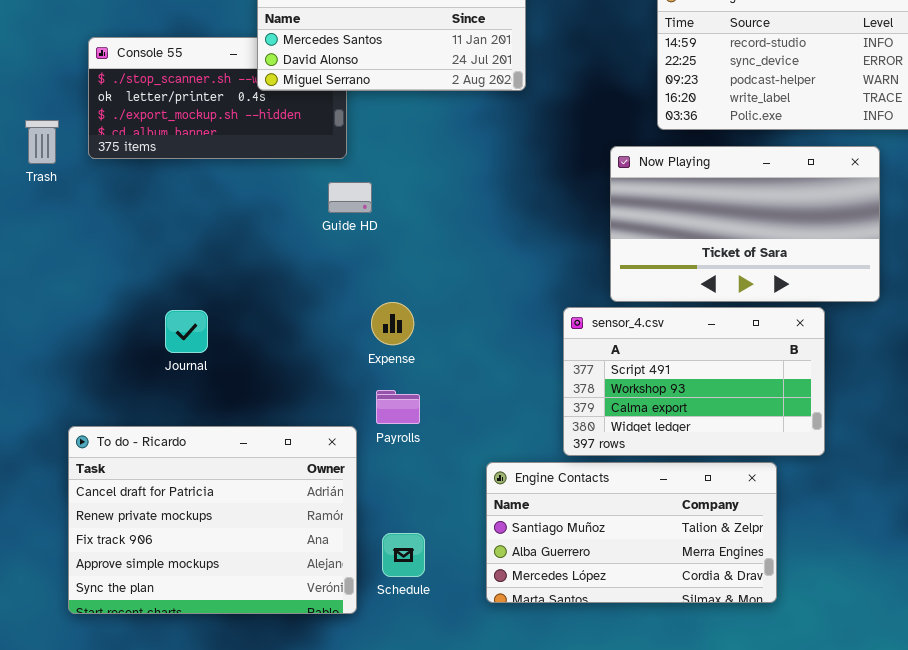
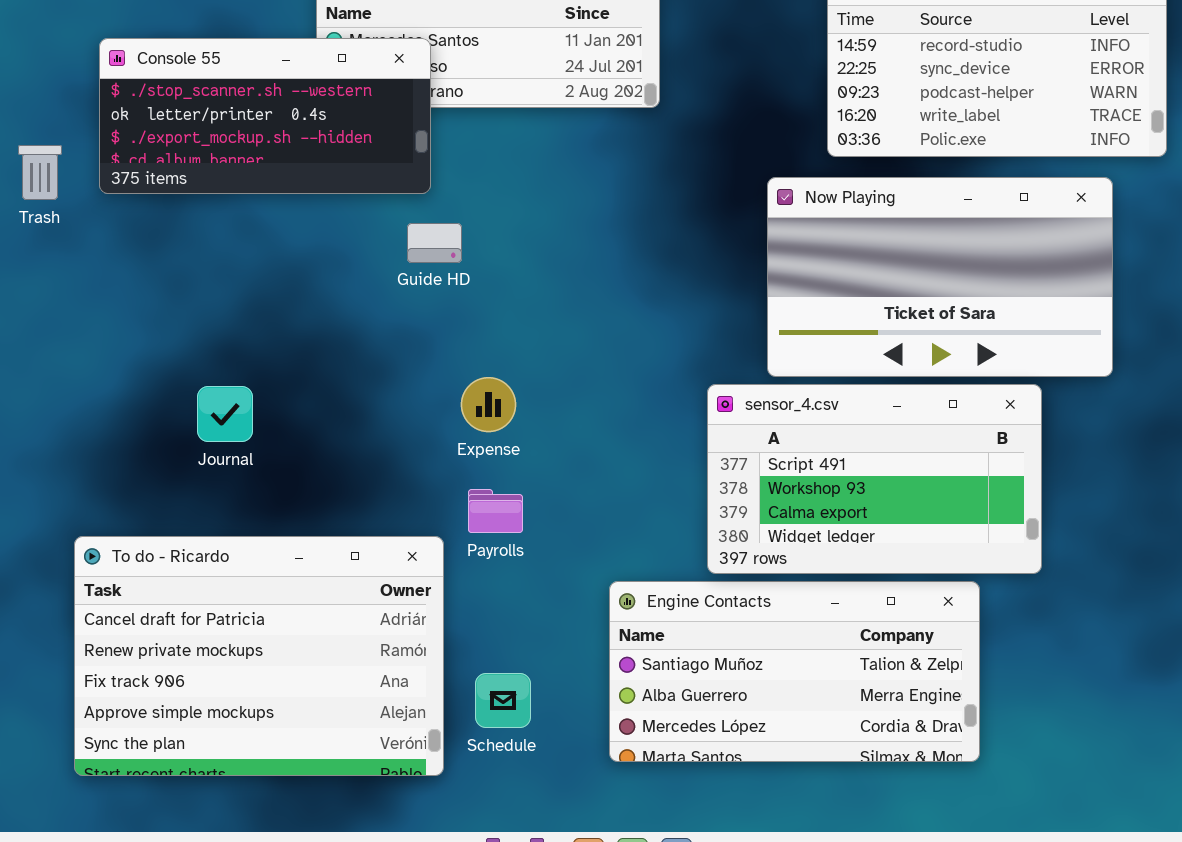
Console 55: [88,37,347,159] -> [99,38,431,194], raised

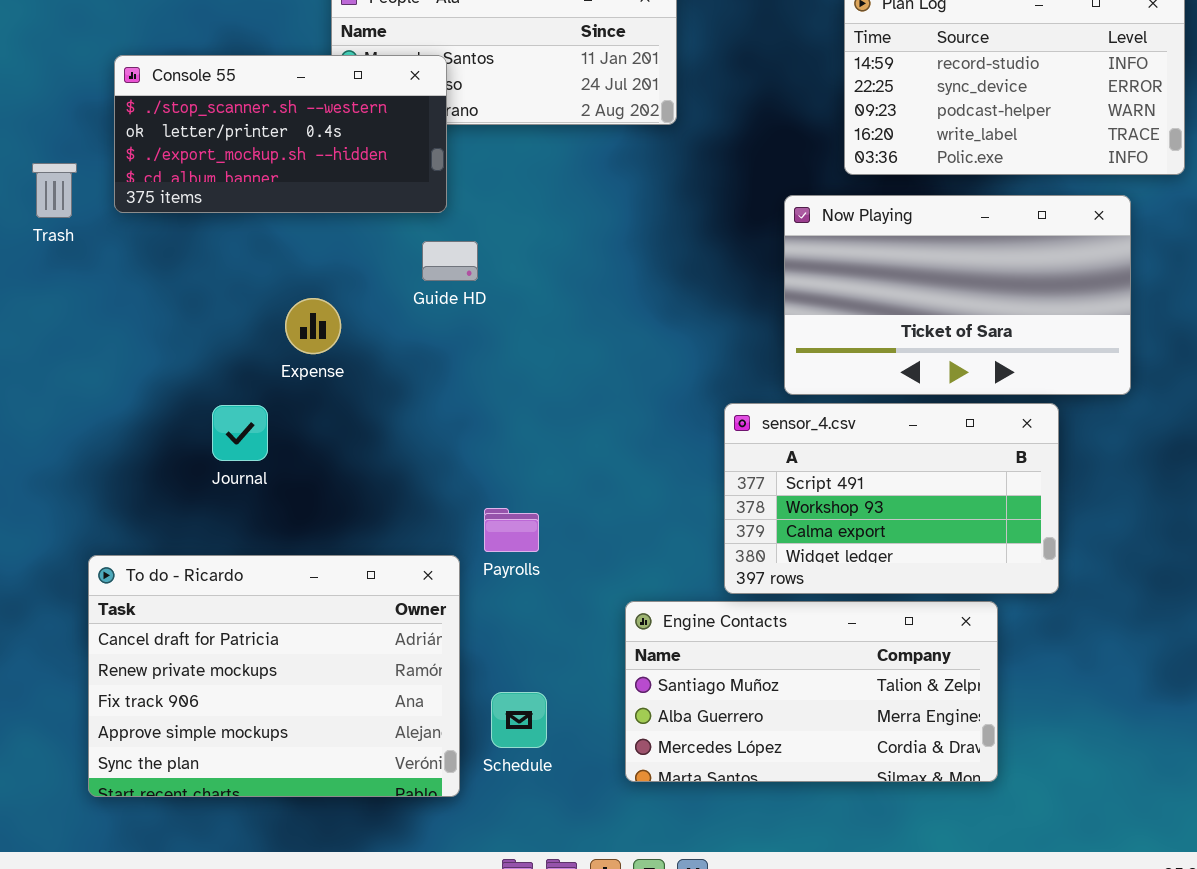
Expense: [461,377,516,432] -> [285,298,341,354], moved

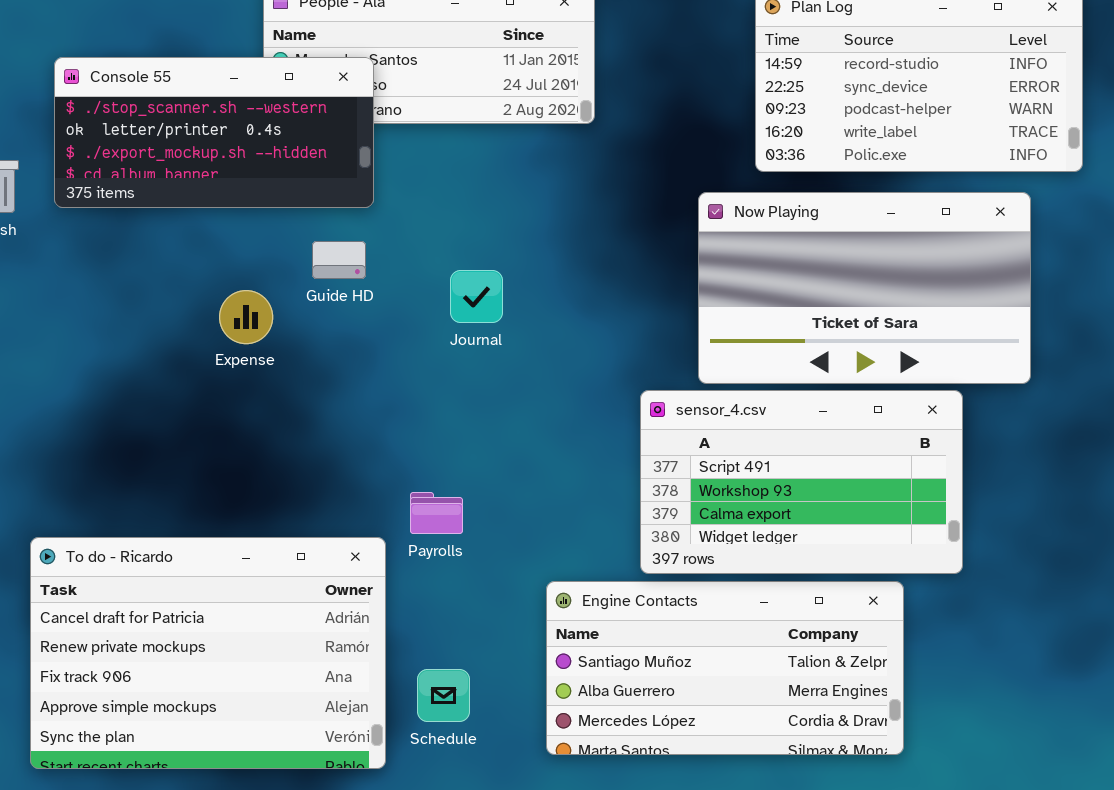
Guide HD: [422,241,478,281] -> [312,241,366,279], moved
Journal: [212,405,268,461] -> [450,270,503,323], moved

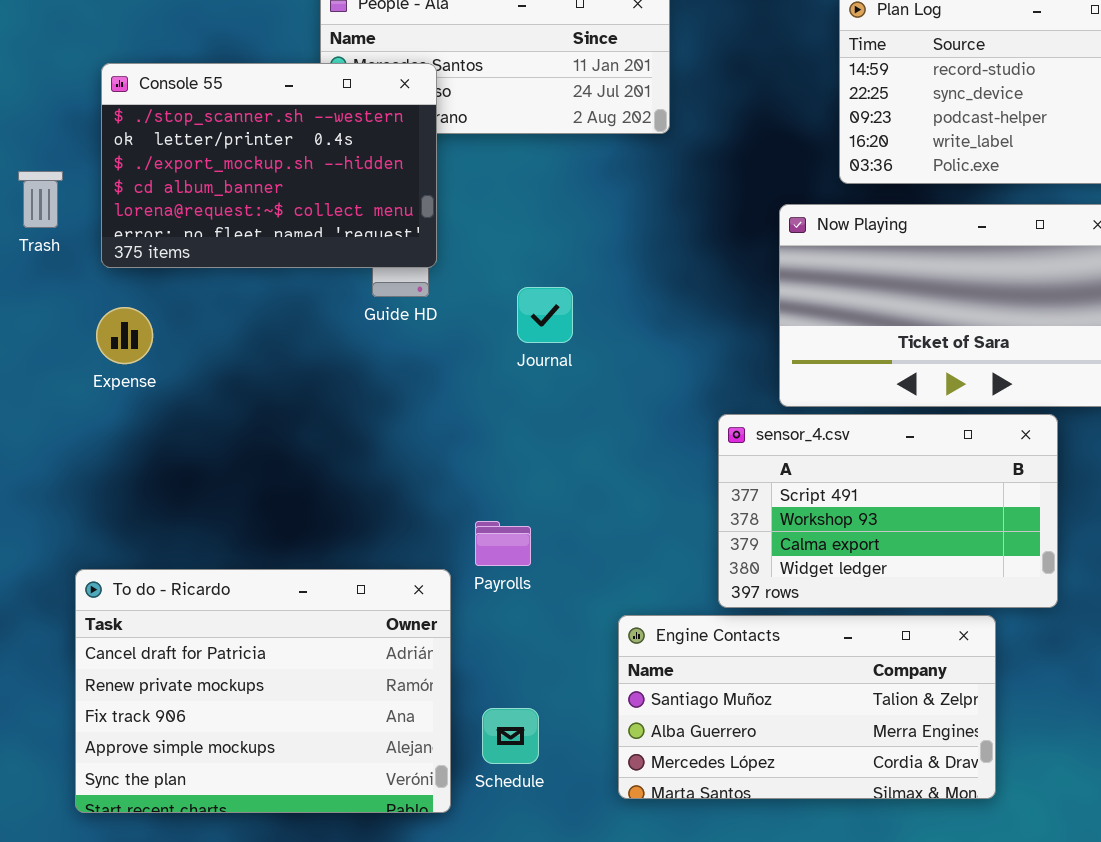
Console 55: [54,57,374,208] -> [101,63,437,268], resized
Expense: [219,290,273,344] -> [96,307,153,364], moved

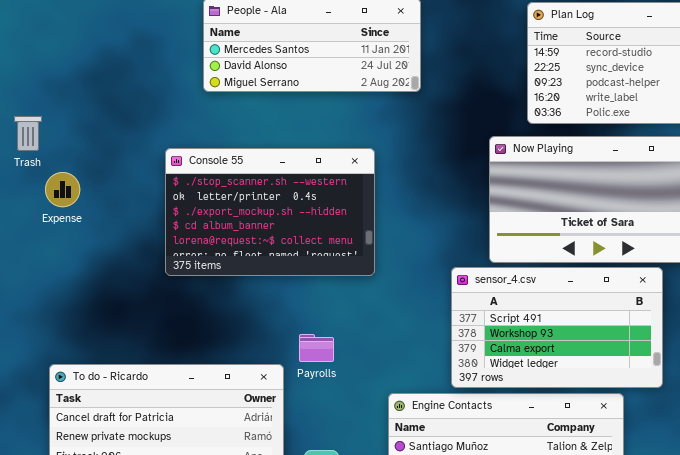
Console 55: [101,63,437,268] -> [165,148,375,276], moved
Expense: [96,307,153,364] -> [45,172,80,207], moved

